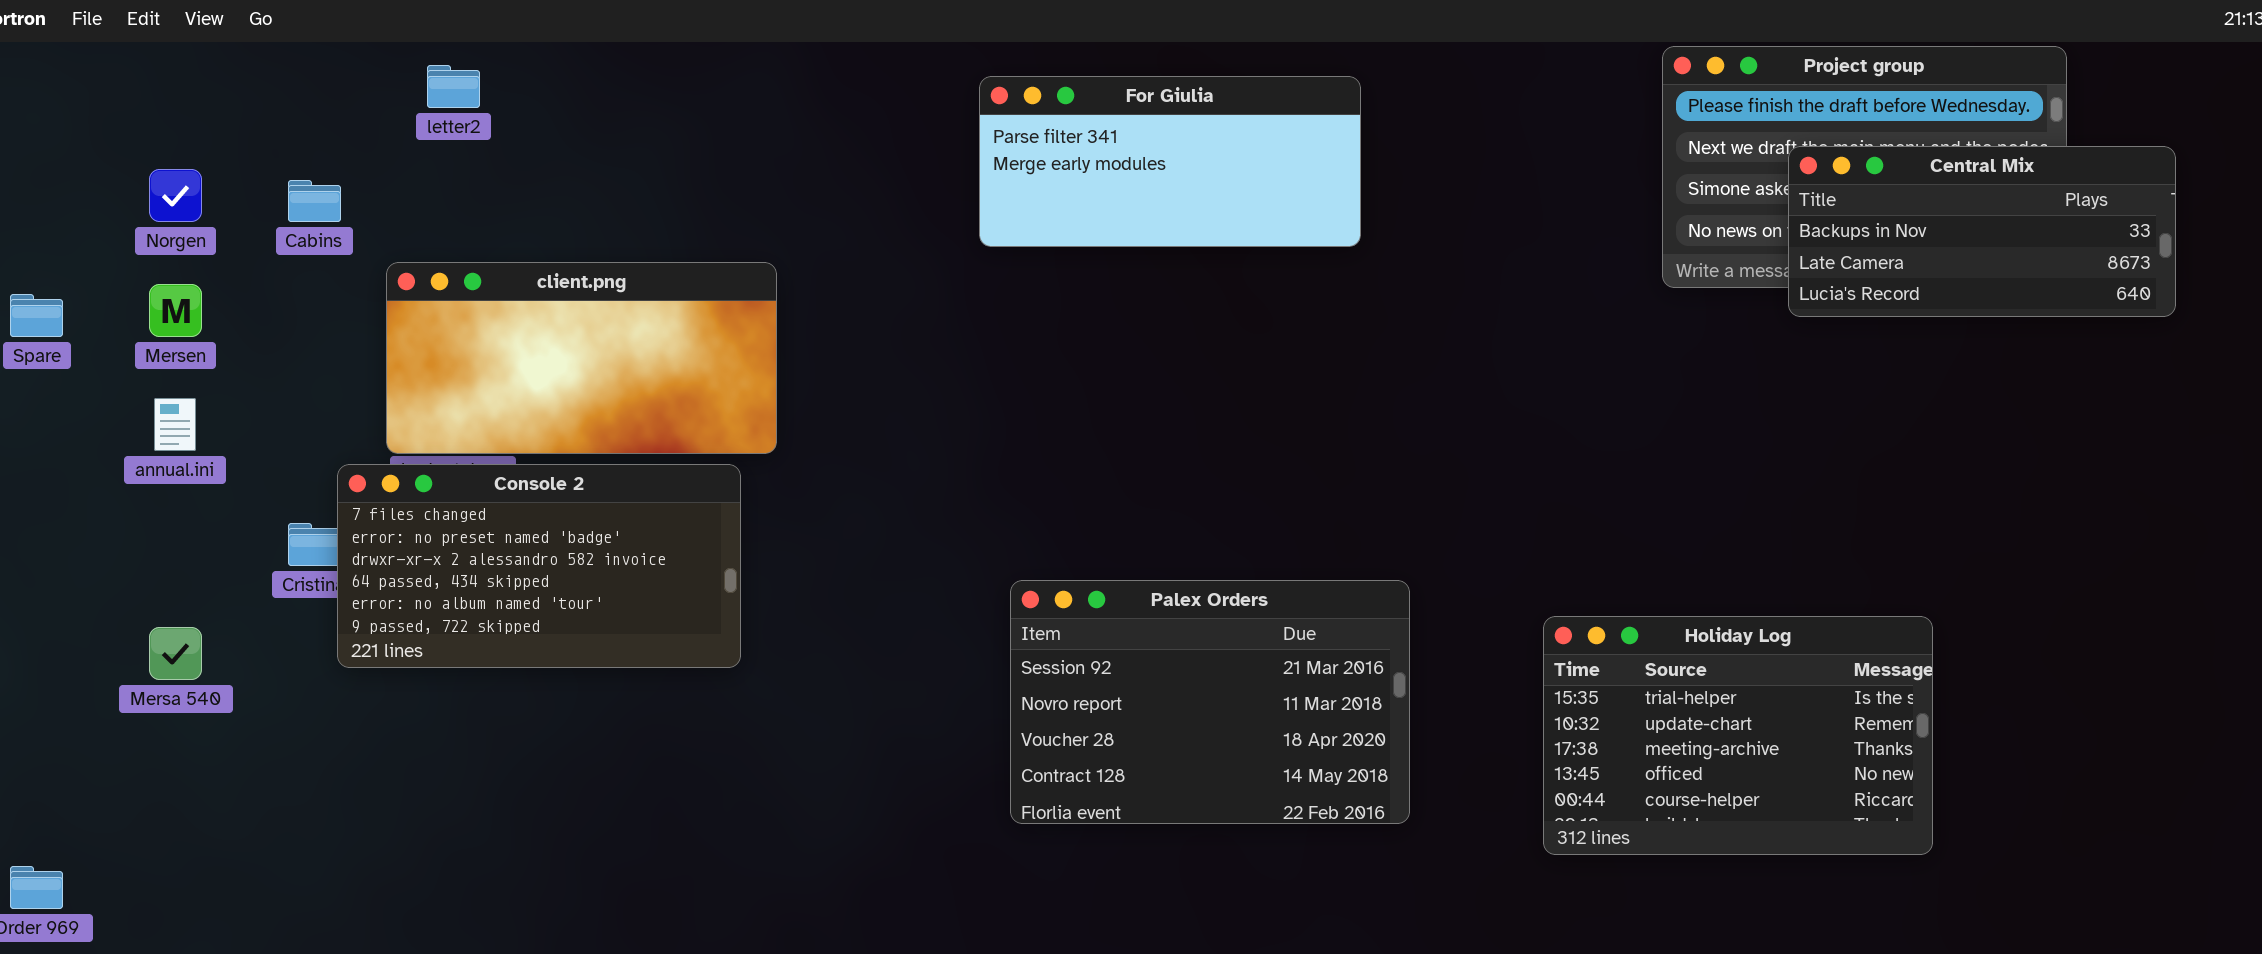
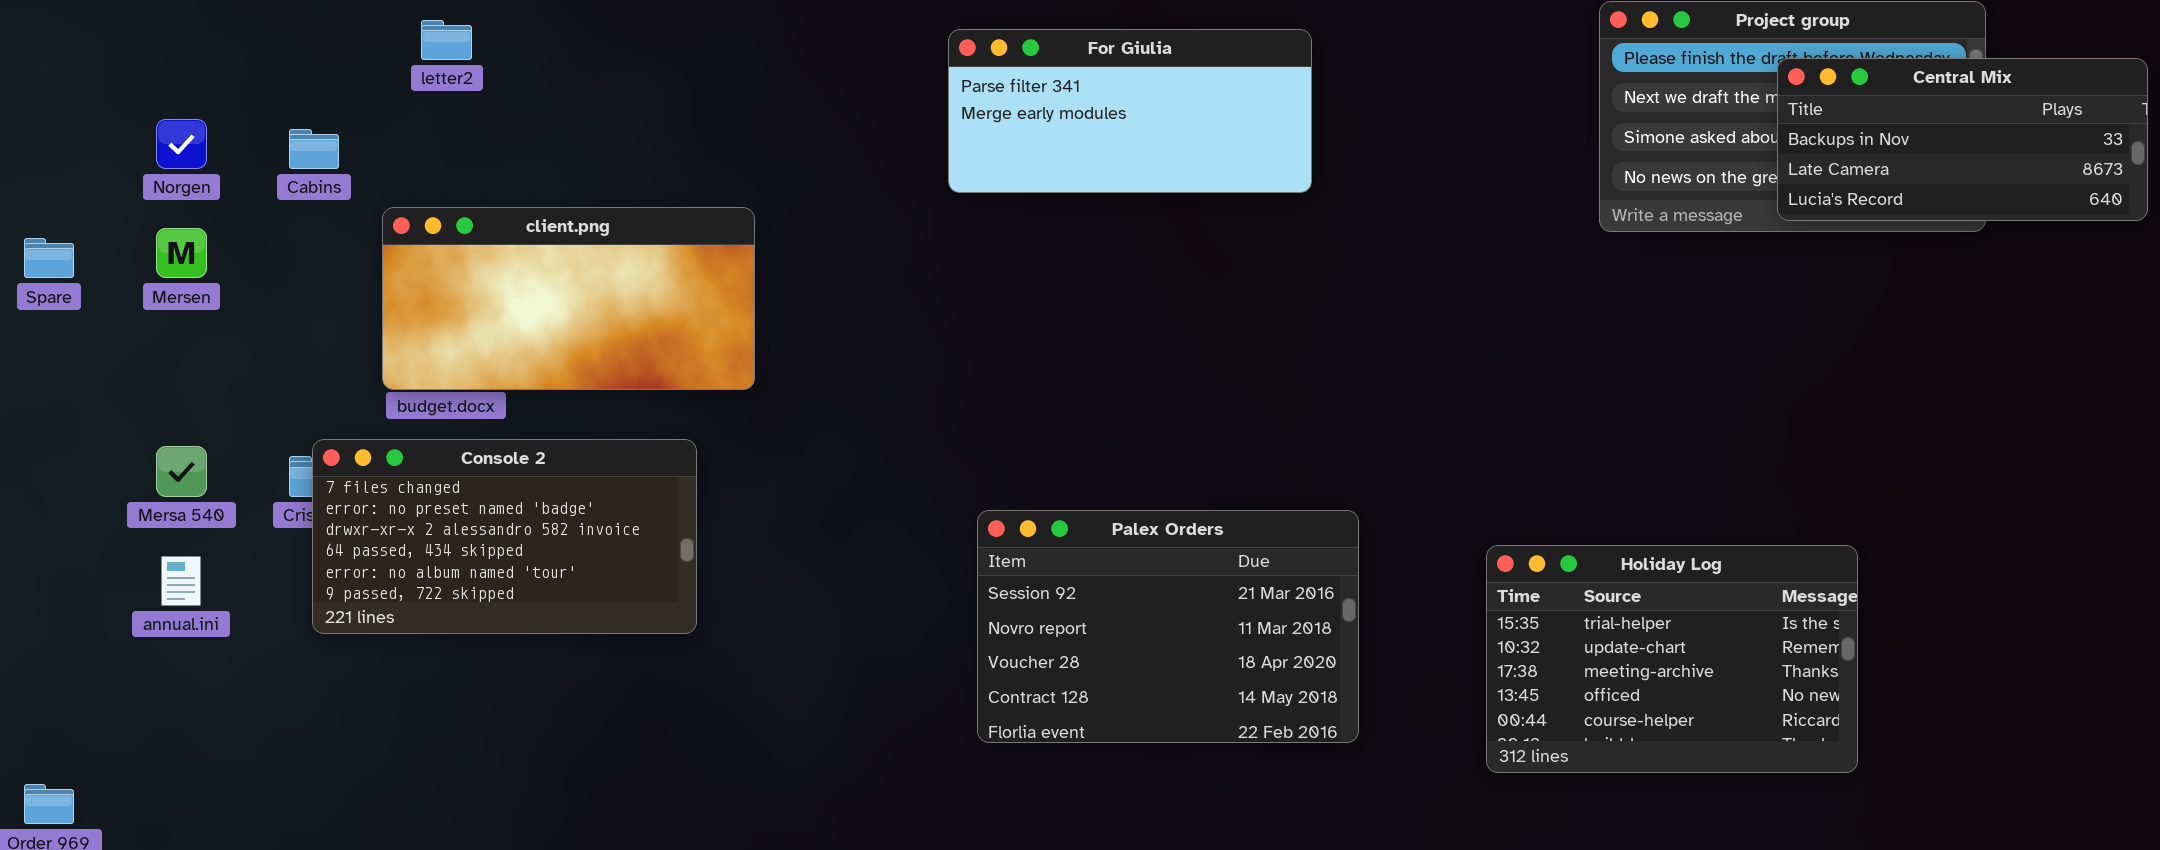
Central Mix: [1788,146,2176,317] -> [1777,58,2148,221], moved
annual.ini: [154,398,196,451] -> [161,556,201,606], moved
Console 2: [337,464,741,668] -> [312,439,697,634], moved
Mersa 540: [149,627,202,680] -> [156,446,207,497], moved

